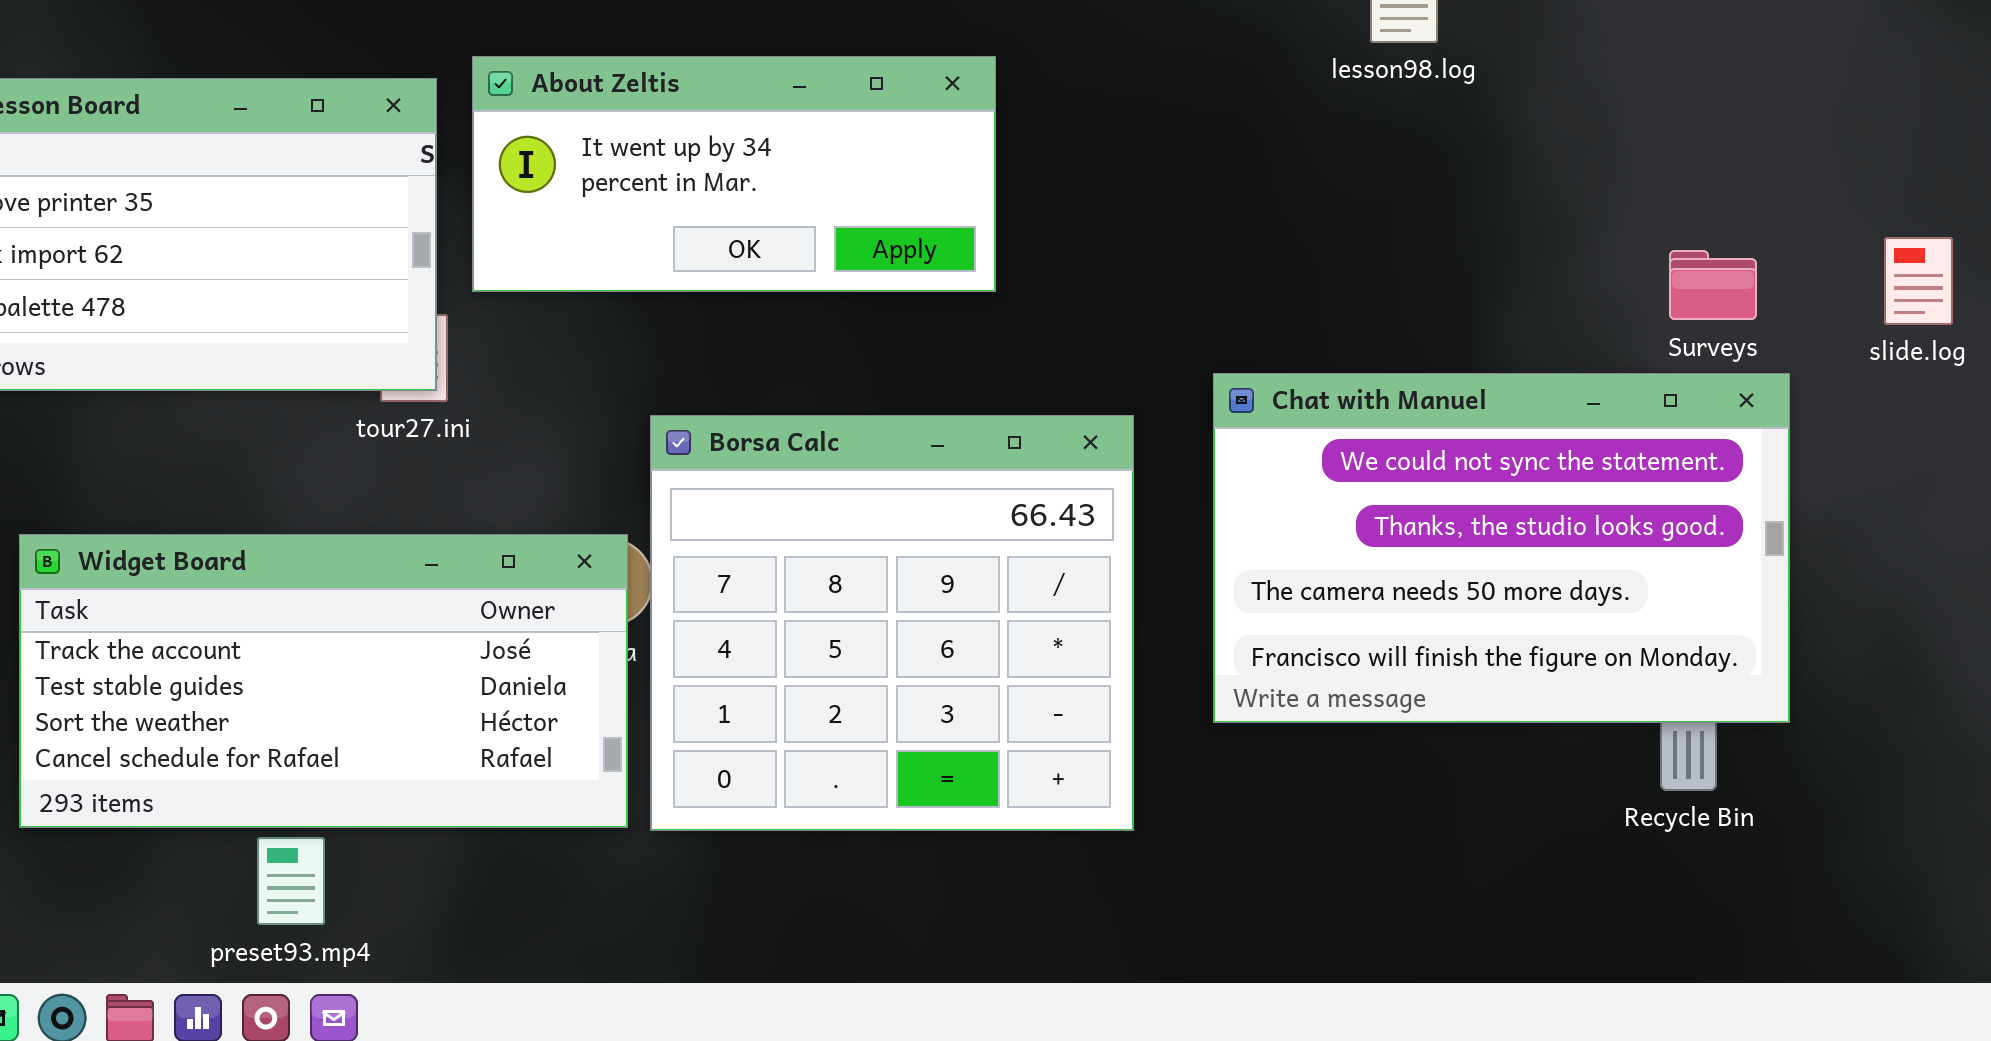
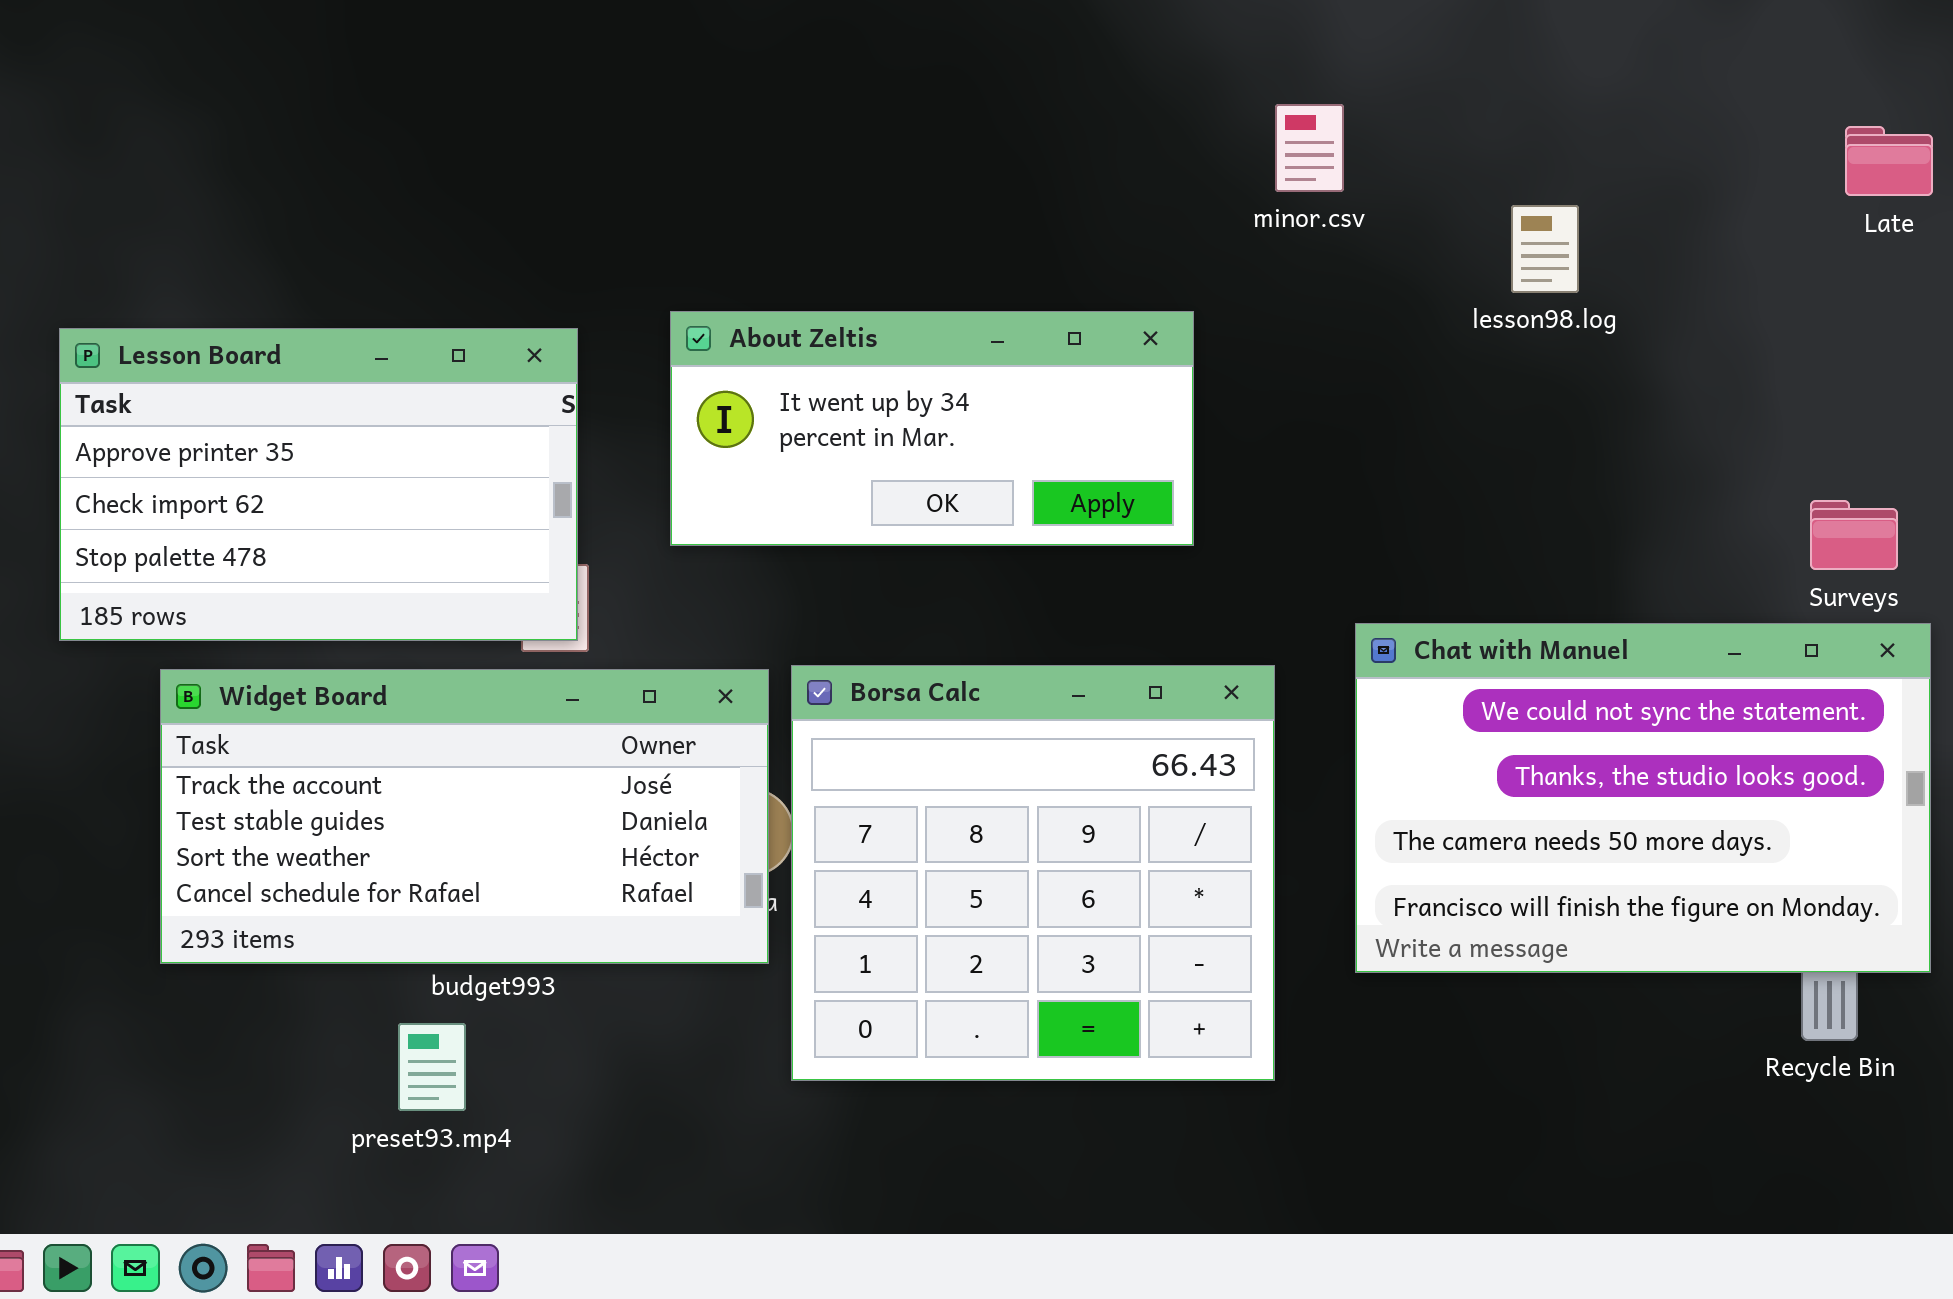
About Zeltis: [472,56,996,292] -> [670,311,1194,546], moved
Widget Board: [19,534,628,828] -> [160,669,769,964], moved
preset93.mp4: [257,837,325,925] -> [398,1023,466,1111], moved

